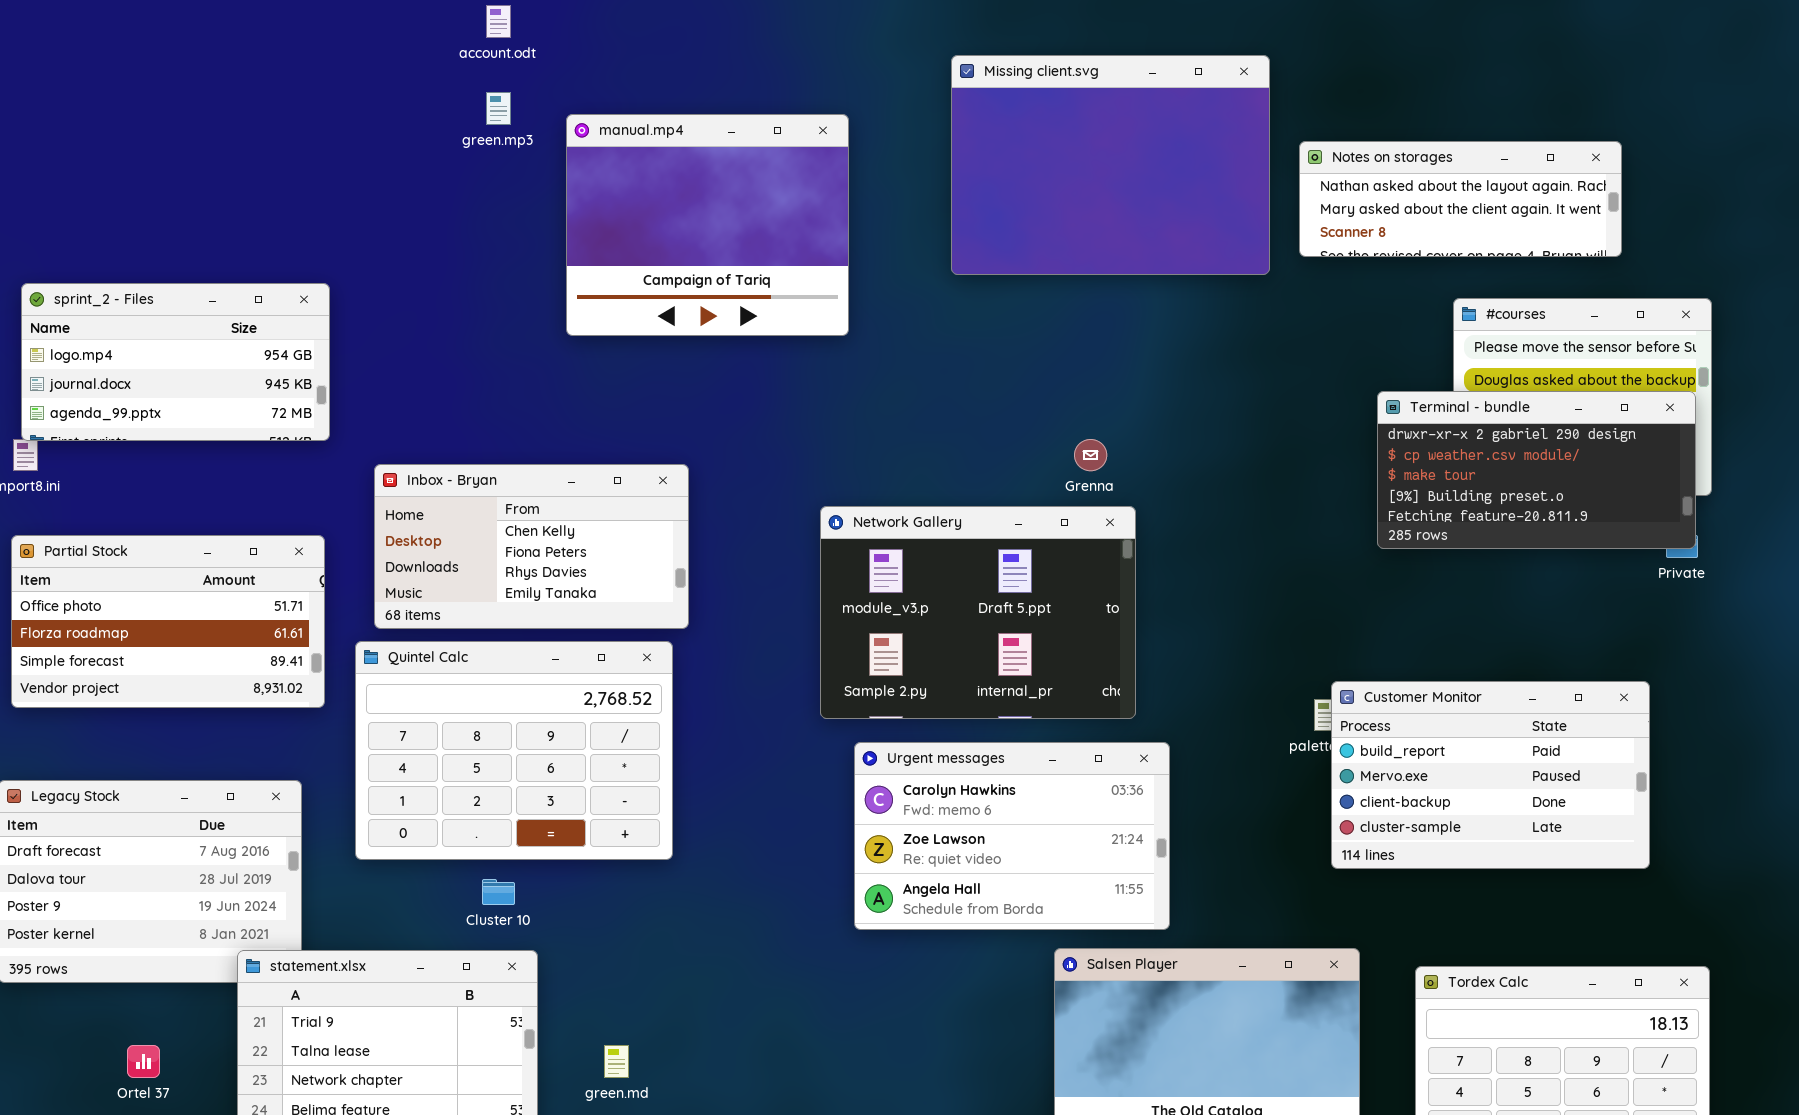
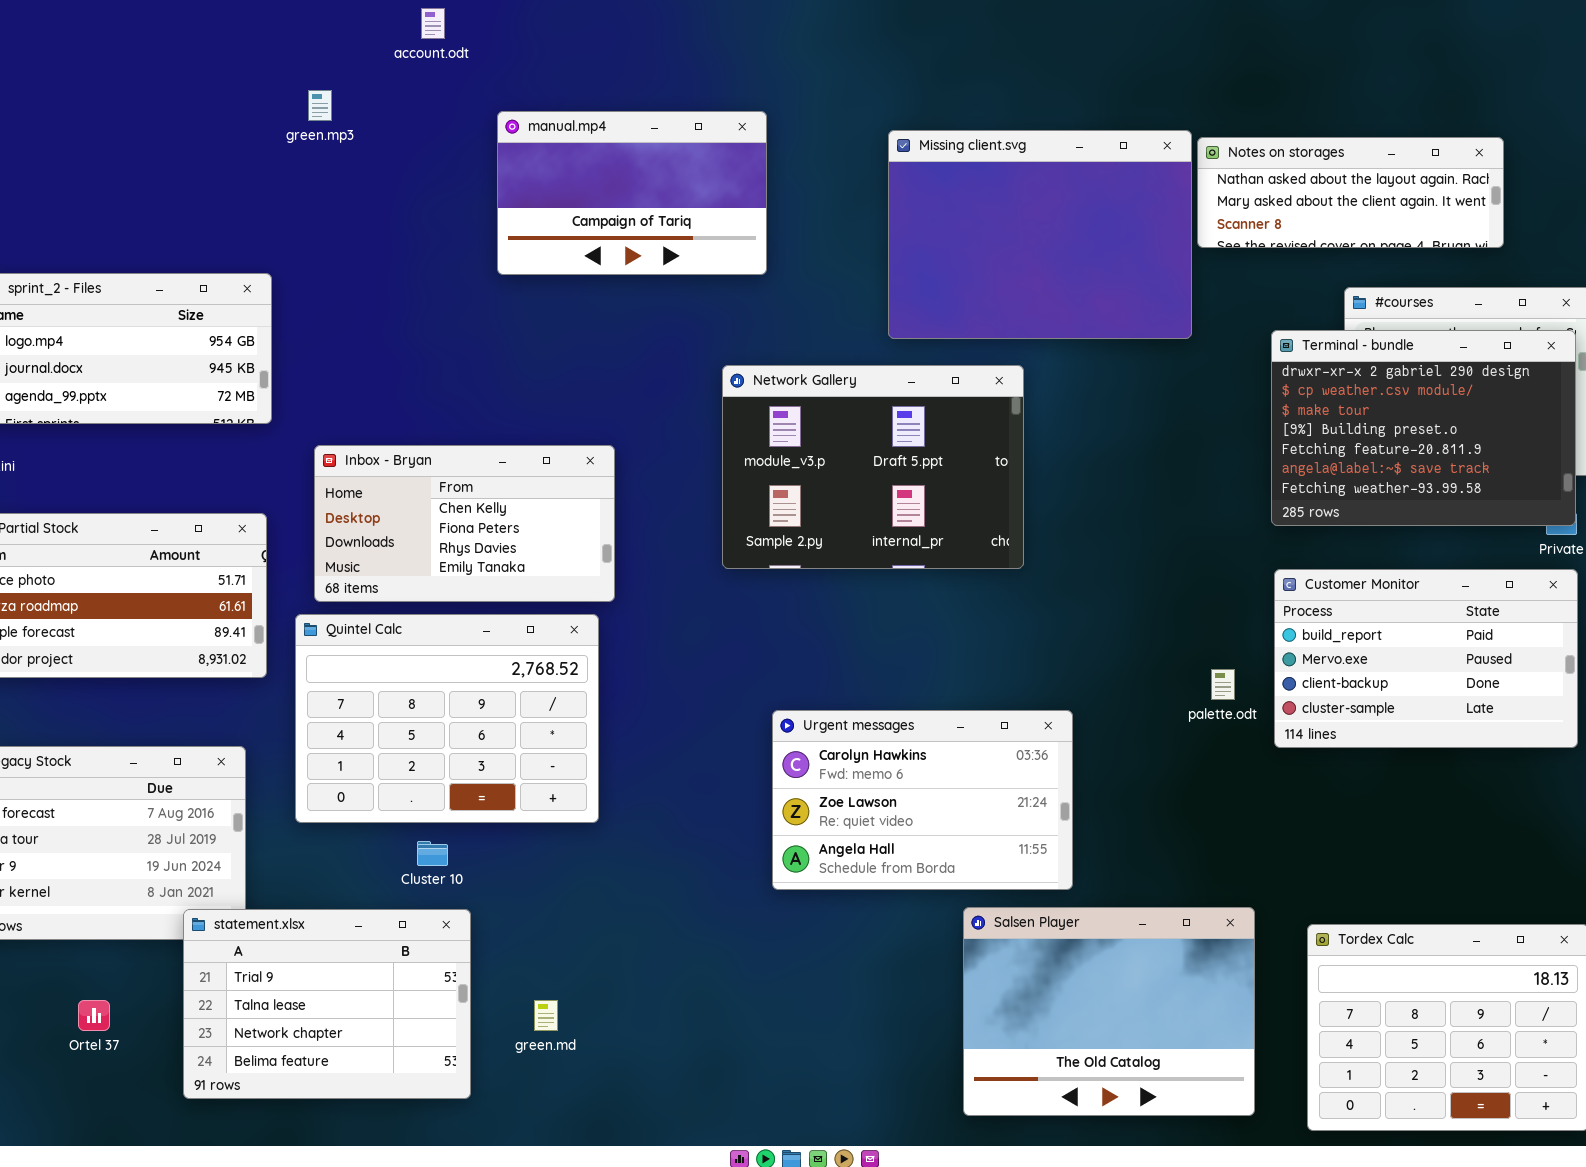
Missing client.svg: [951,55,1270,275] -> [888,130,1192,339], moved
green.mp3: [486,92,511,125] -> [308,90,332,121], moved
manual.mp4: [566,114,849,336] -> [497,111,767,275], resized
Terminal - bundle: [1377,391,1696,549] -> [1271,330,1576,526], resized
Network Gallery: [820,506,1136,719] -> [722,365,1024,569], moved
Customer Monitor: [1331,681,1650,869] -> [1274,569,1578,748], moved

